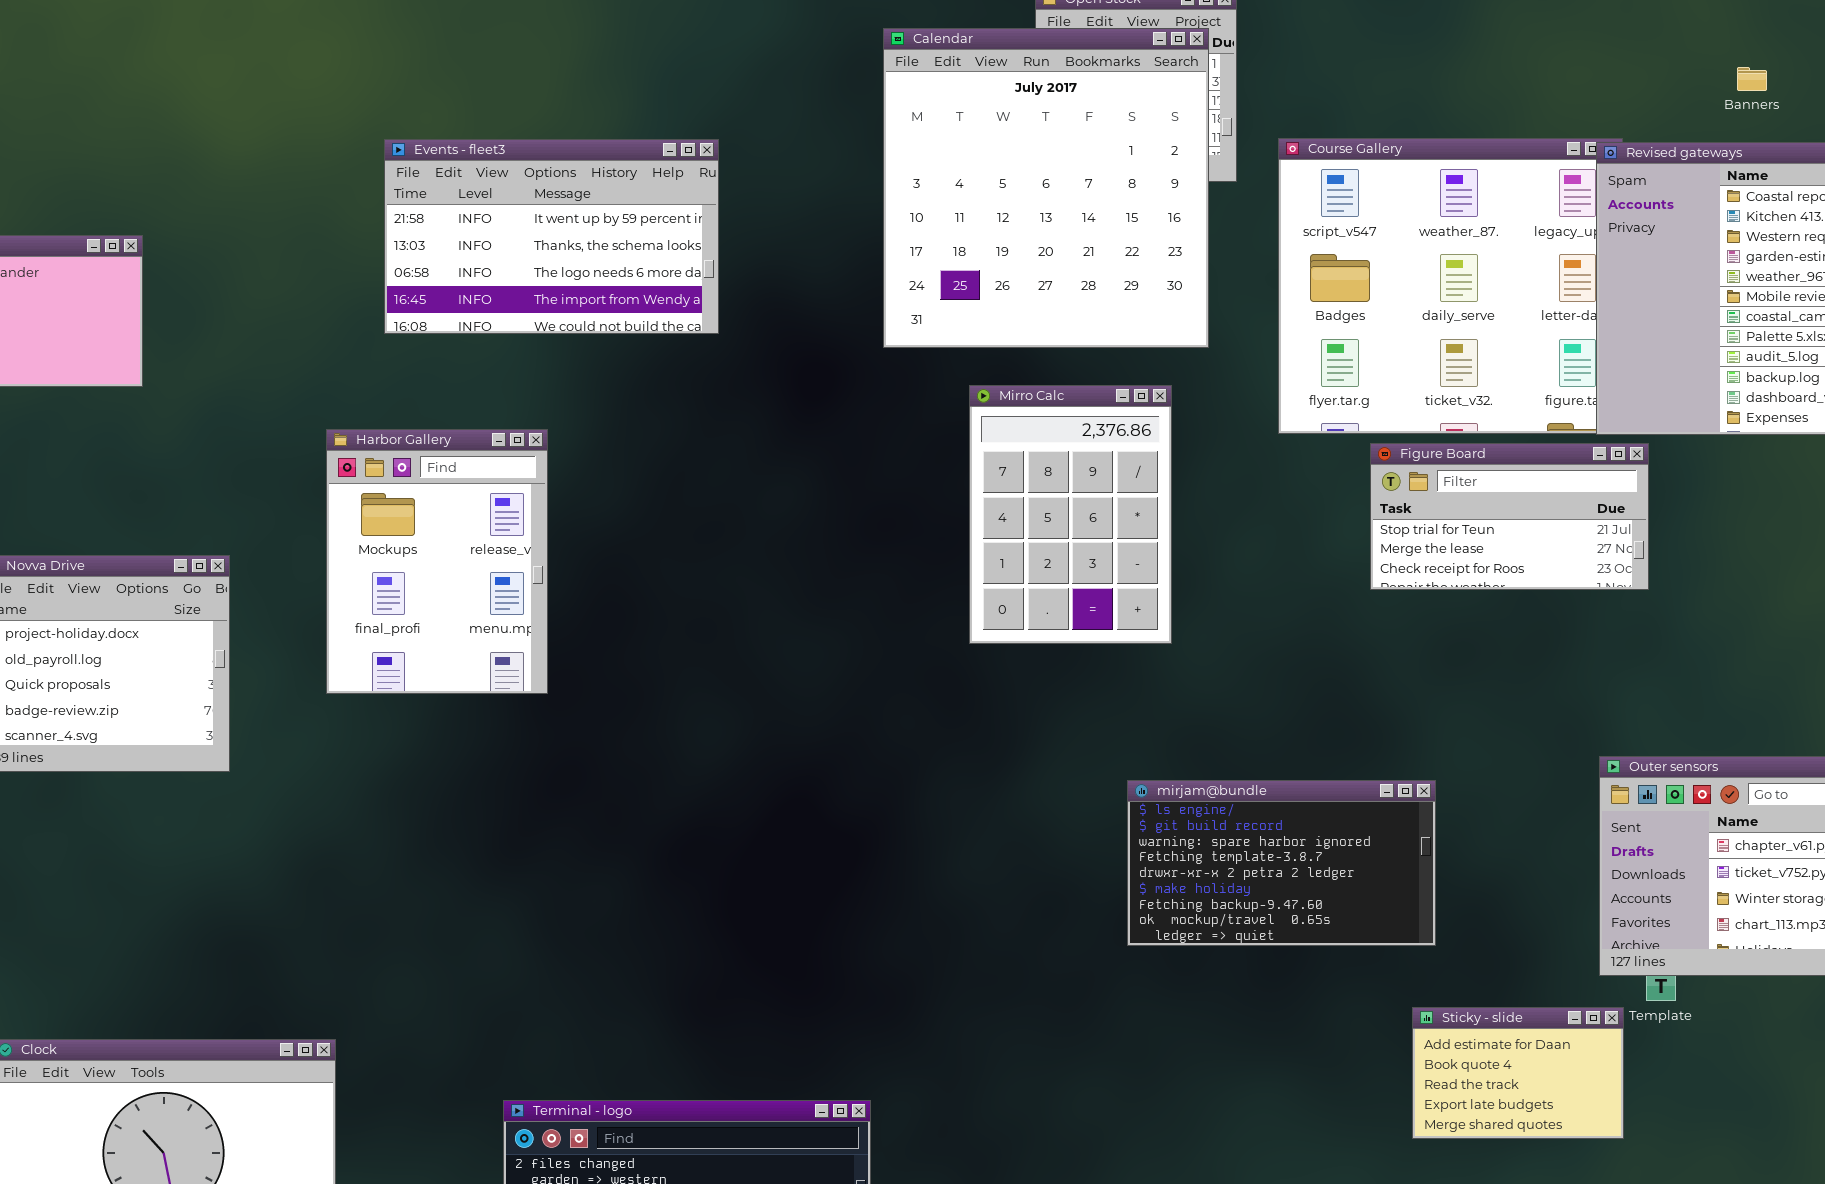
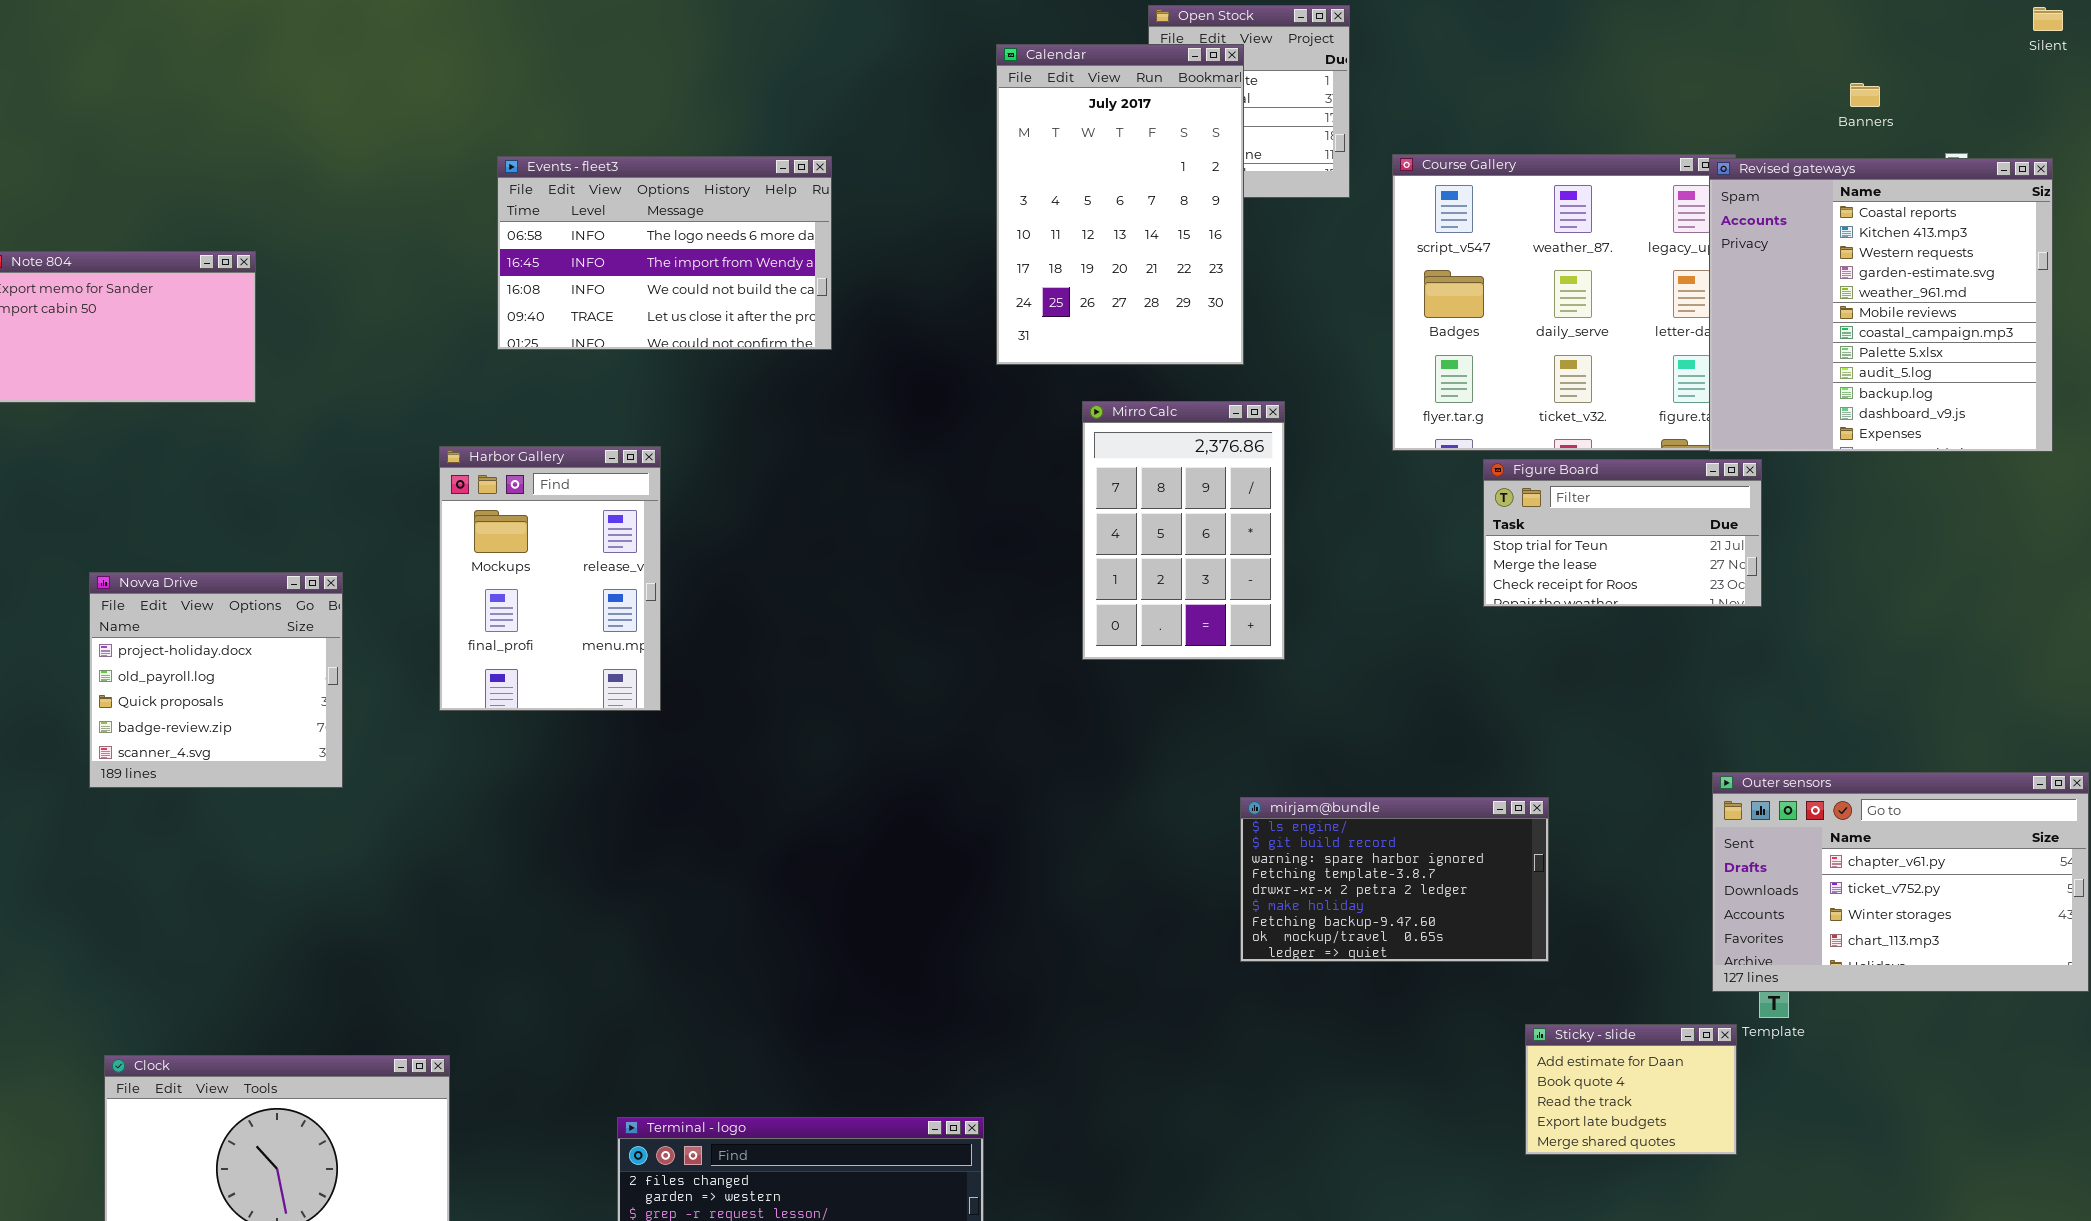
Calendar: [883,28,1209,348] -> [996,44,1244,365], resized
Events - fleet3: [384,139,719,334] -> [497,156,832,350], scrolled down 2 rows

